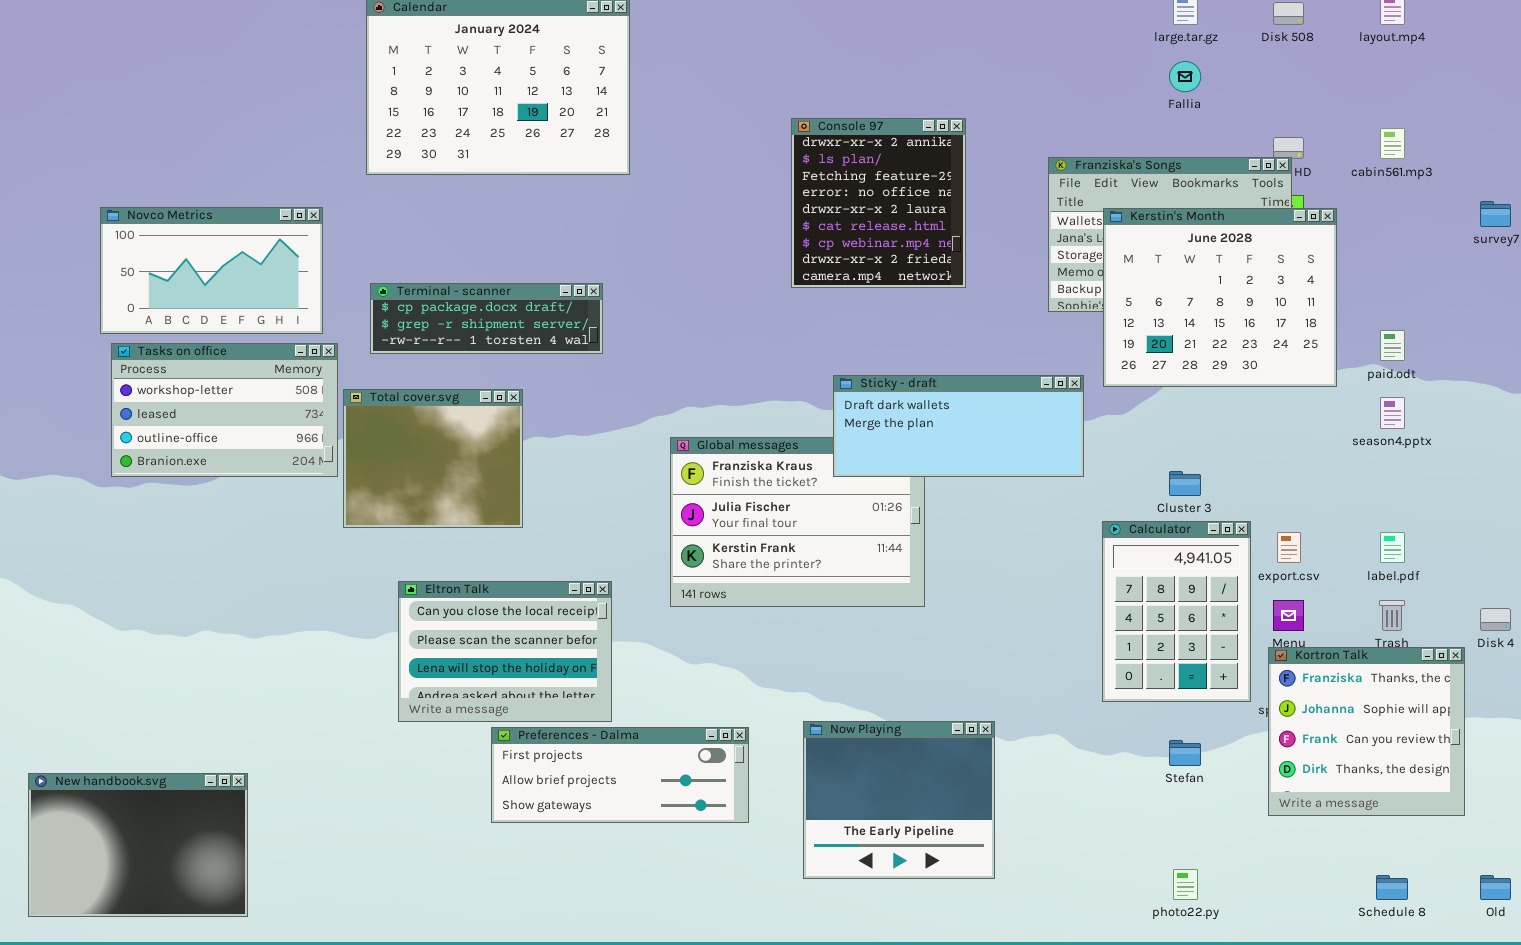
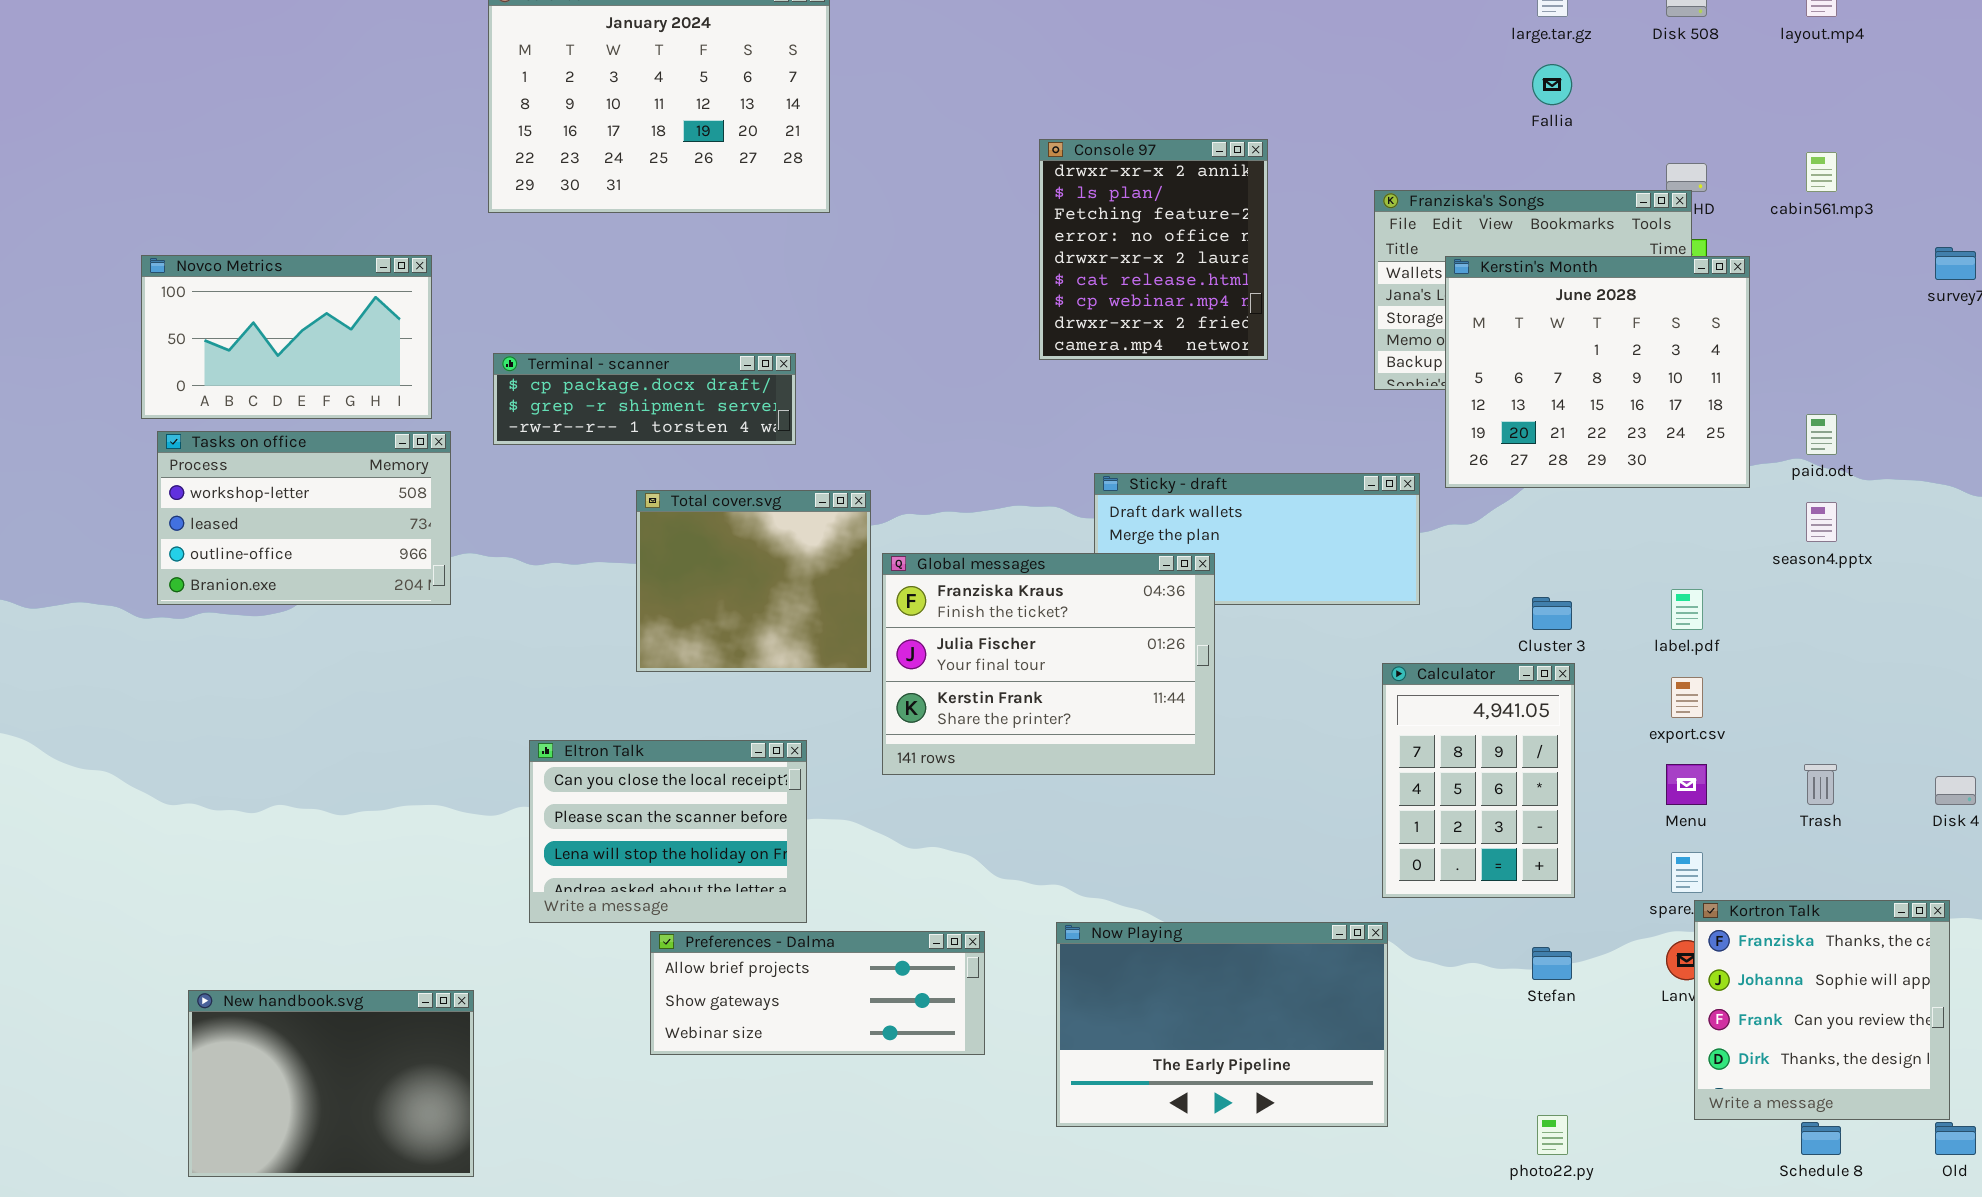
Total cover.svg: [343,389,523,528] -> [636,490,871,672], moved
Global messages: [670,437,925,607] -> [882,553,1215,775], raised
Calculator: [1102,521,1251,702] -> [1382,663,1575,898], moved
label.pdf: [1380,532,1405,563] -> [1671,589,1703,630], moved
Kortron Talk: [1268,647,1465,816] -> [1694,900,1950,1120], moved
Now Playing: [803,721,995,879] -> [1056,922,1388,1127], resized
Preferences - Dalma: [491,727,749,823] -> [650,931,985,1055], scrolled down 1 row
New handbook.svg: [28,773,248,917] -> [188,990,474,1177], moved

